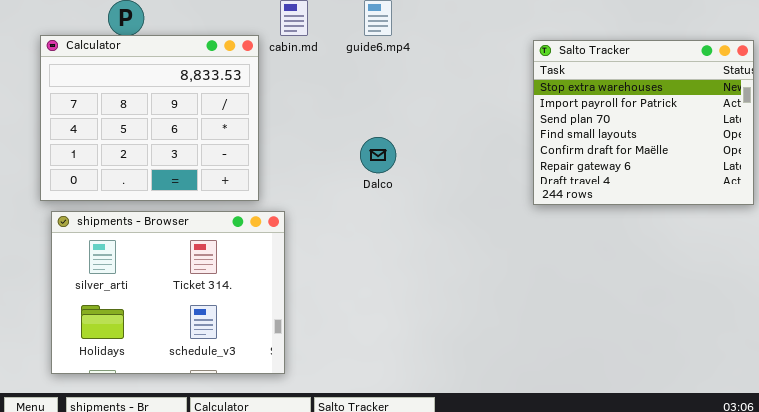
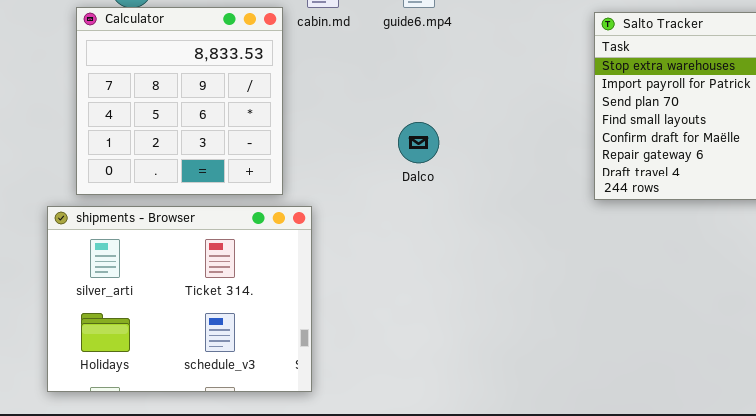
Calculator: [40,35,259,201] -> [76,7,283,195], resized

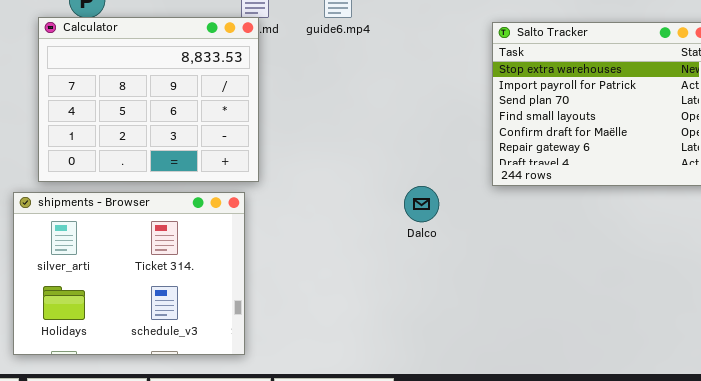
Calculator: [76,7,283,195] -> [38,17,259,182], resized
Dalco: [398,122,439,163] -> [404,186,439,222], moved

